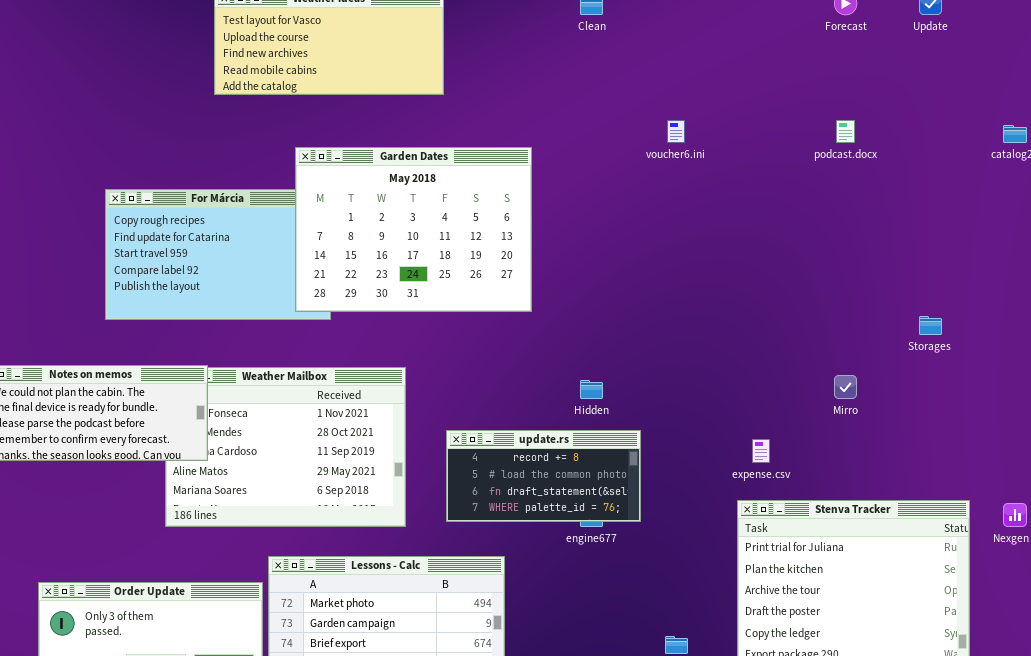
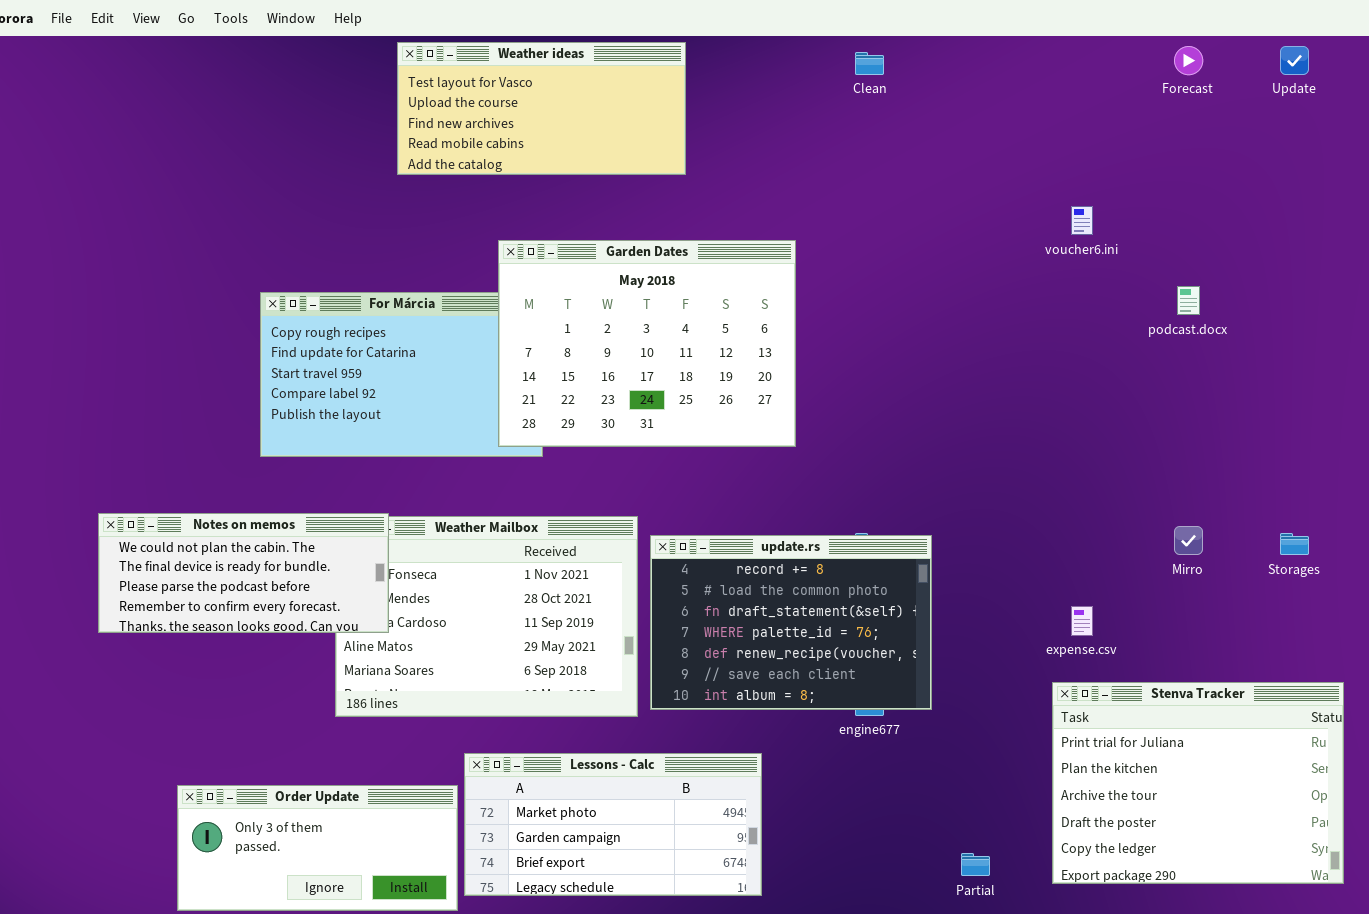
voucher6.ini: [667,120,685,143] -> [1071,206,1093,235], moved
podcast.docx: [836,120,855,143] -> [1177,286,1200,315], moved
Storages: [919,316,942,335] -> [1280,533,1309,555], moved
update.rs: [446,430,641,522] -> [650,535,932,710], resized

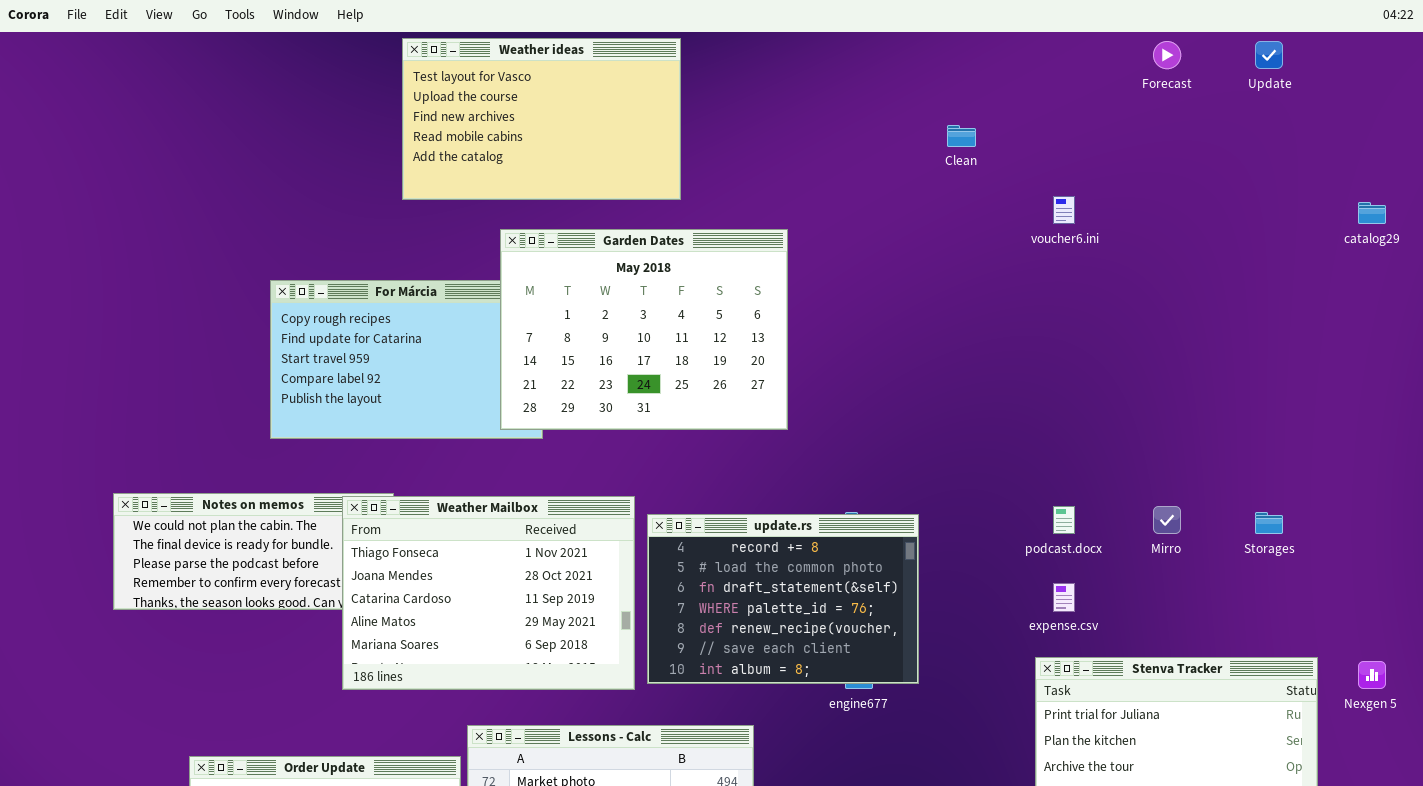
Weather ideas: [397,42,686,175] -> [402,38,681,200], resized
Clean: [855,52,884,75] -> [947,125,976,147], moved
podcast.docx: [1177,286,1200,315] -> [1053,506,1075,534], moved
Weather Mailbox: [335,516,638,717] -> [342,496,635,690], raised

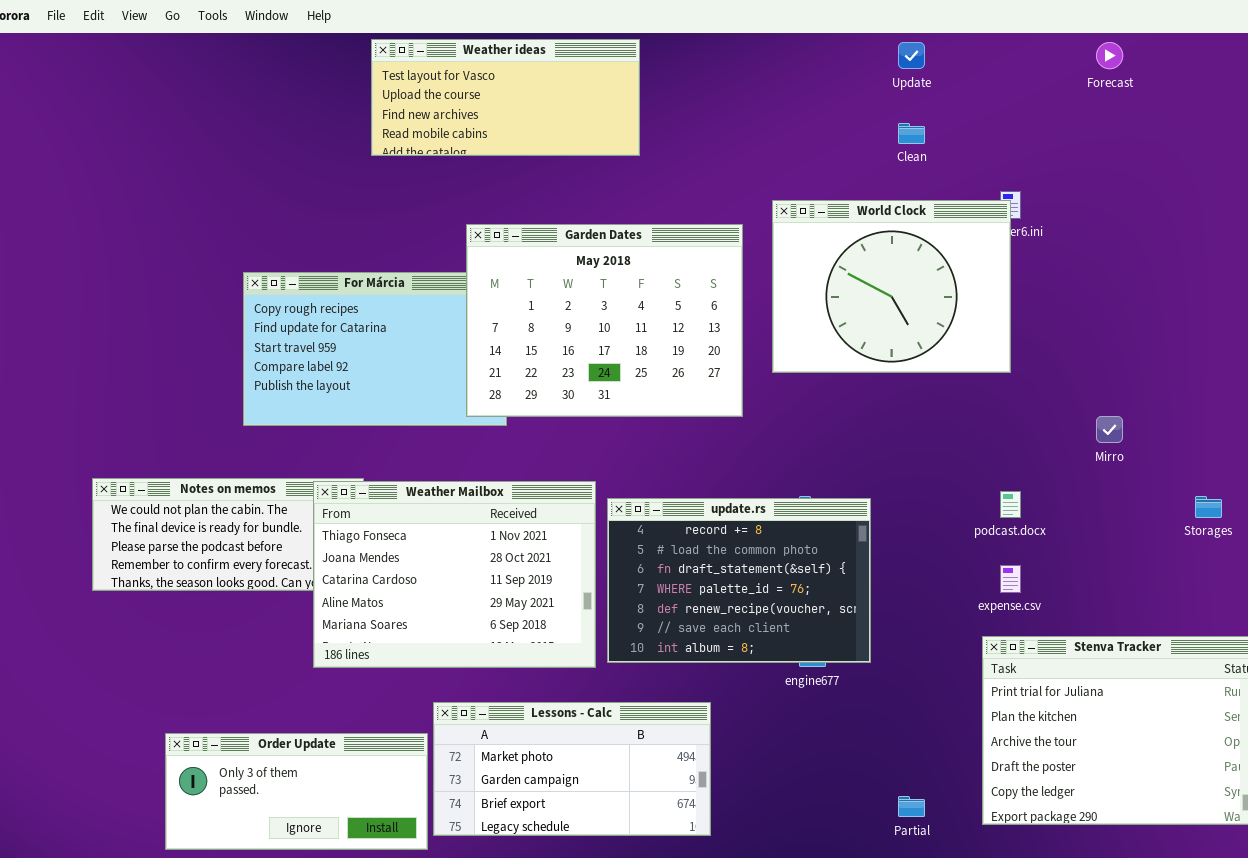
Weather ideas: [402,38,681,200] -> [371,39,640,156], resized
Update: [1255,41,1283,69] -> [898,42,925,69], moved
World Clock: none -> [772,200,1011,373], opened
Mirro: [1153,506,1181,534] -> [1096,416,1123,443], moved

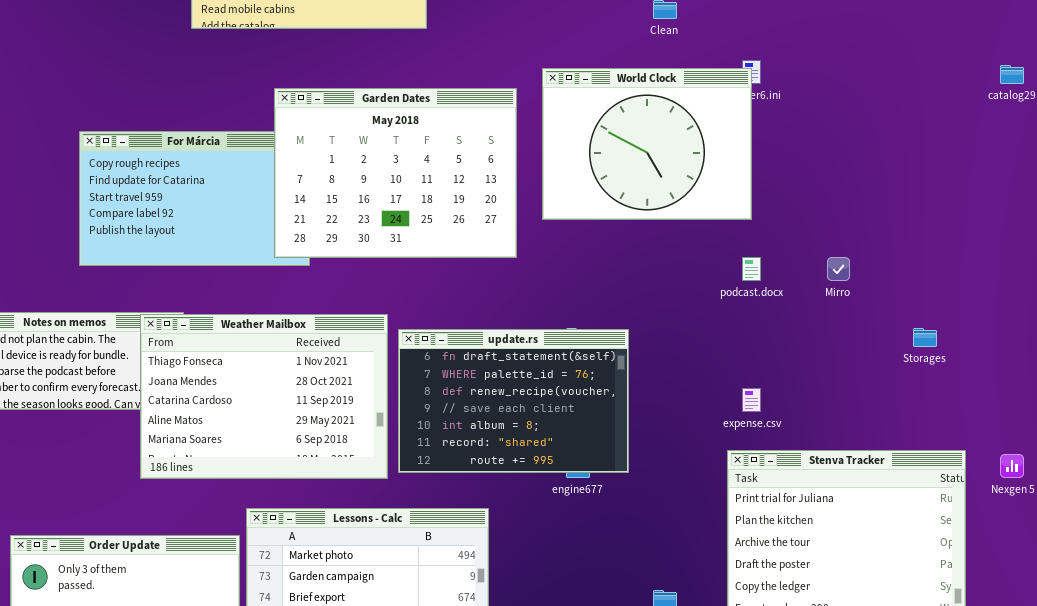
podcast.docx: [1000,491,1021,518] -> [742,257,761,281], moved
update.rs: [607,498,871,663] -> [398,329,629,473], scrolled down 2 rows

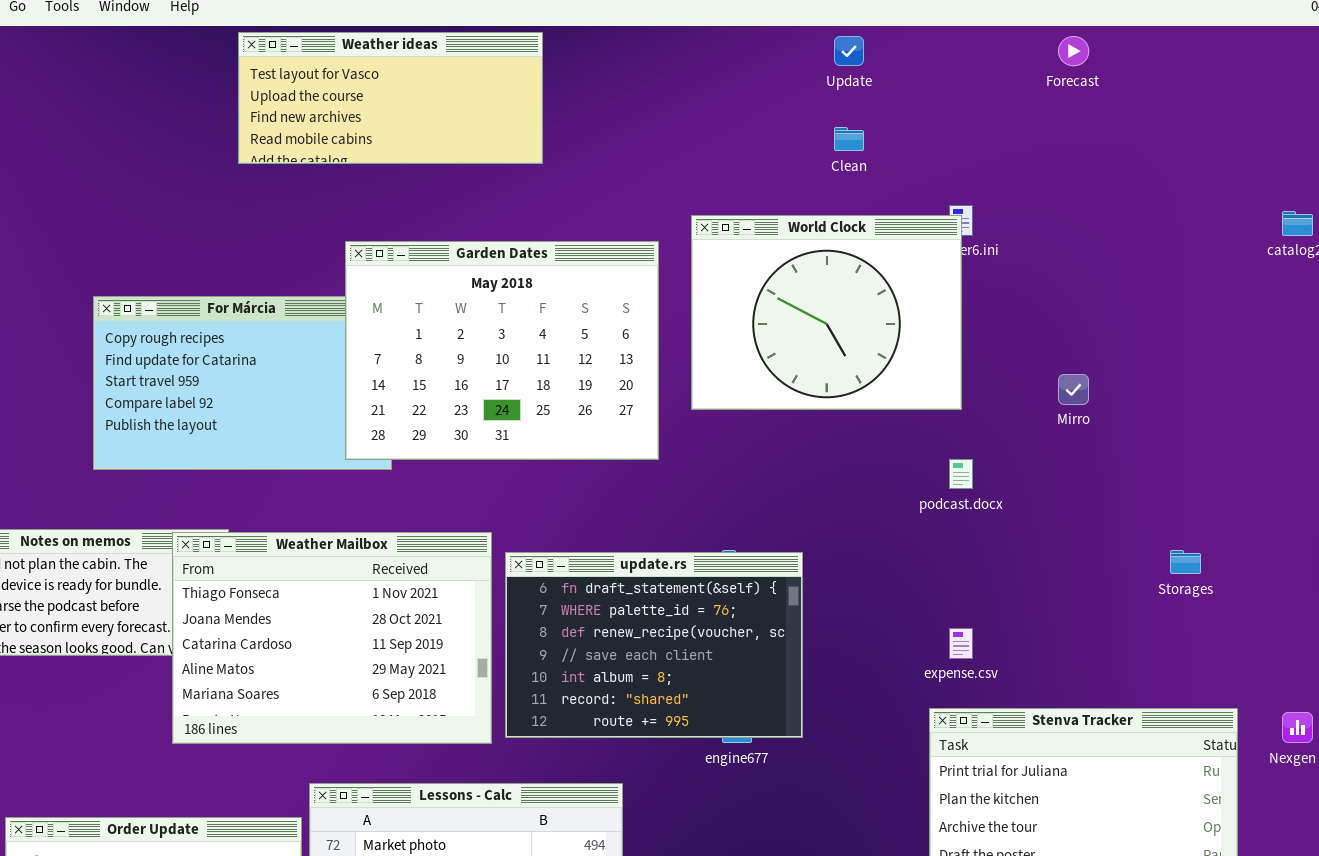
Mirro: [827,257,850,281] -> [1058,374,1089,405], moved

